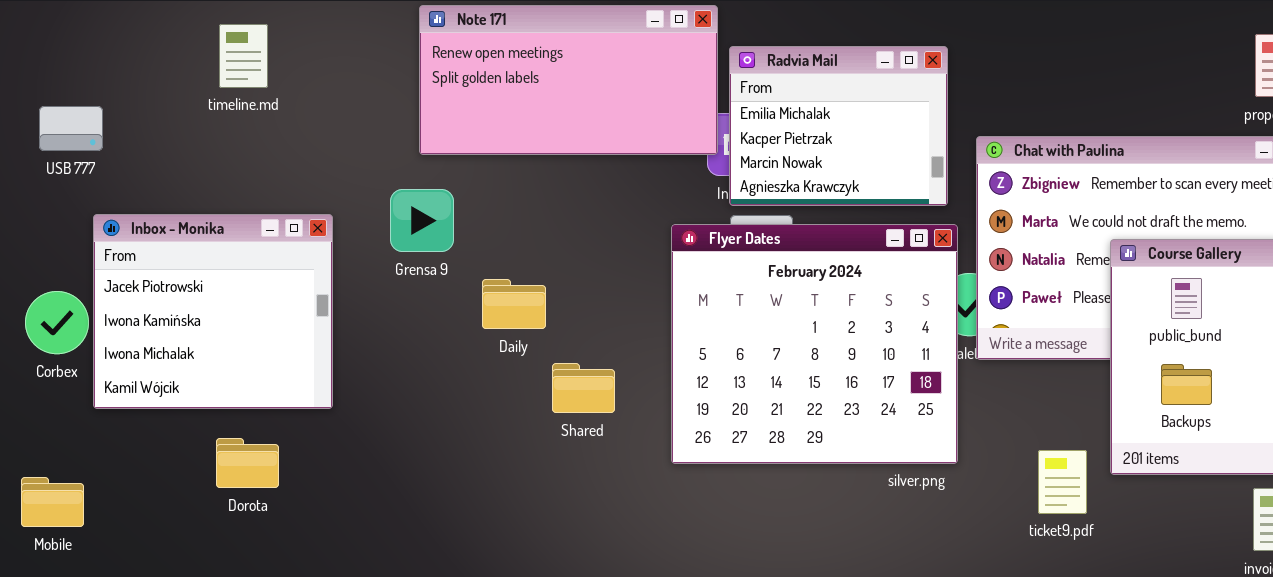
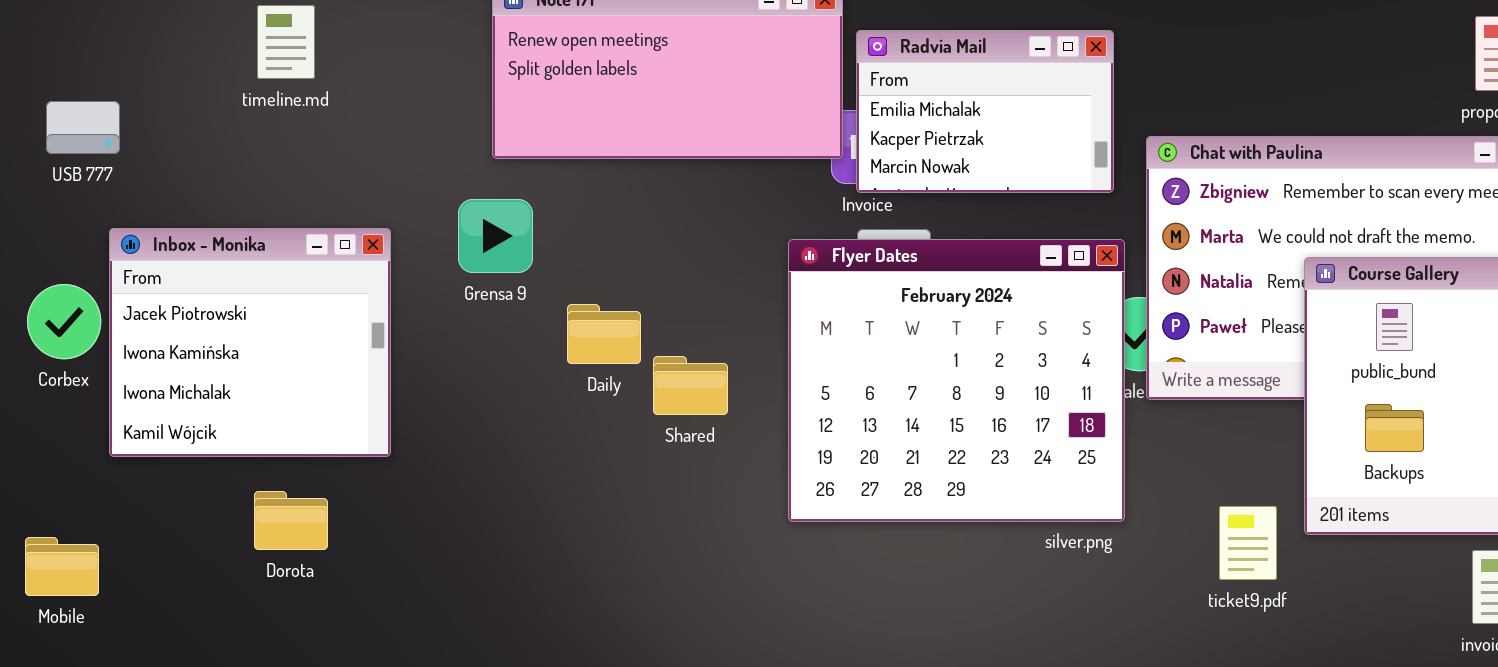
Radvia Mail: [729,46,948,206] -> [856,30,1114,193], resized
Corbex: [25,291,89,354] -> [27,284,101,359], moved
Shared: [552,363,615,413] -> [653,356,728,415], moved

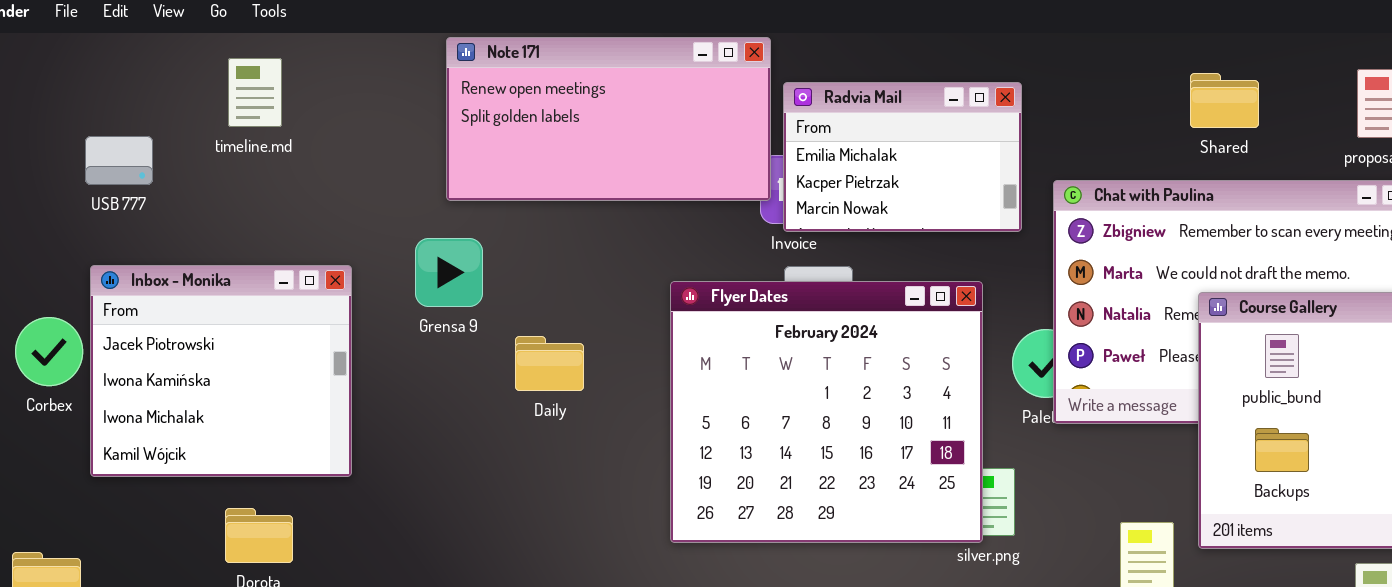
USB 777: [46,101,120,154] -> [85,136,153,185], moved
Flyer Dates: [788,239,1125,522] -> [670,281,983,543], moved
Shared: [653,356,728,415] -> [1190,73,1259,128], moved

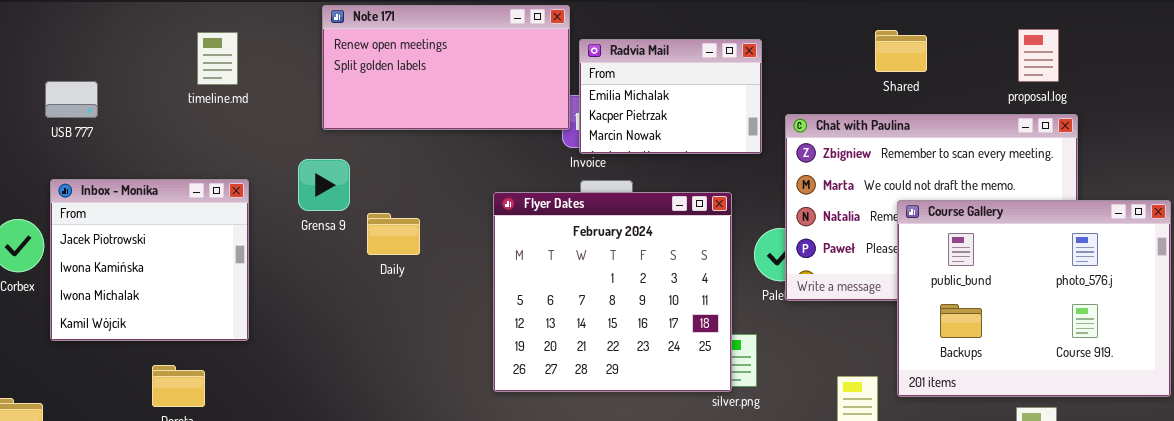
timeline.md: [228,58,282,127] -> [197,32,238,85], moved
Shared: [1190,73,1259,128] -> [875,30,927,72], moved
Daily: [515,336,584,391] -> [367,213,420,255], moved

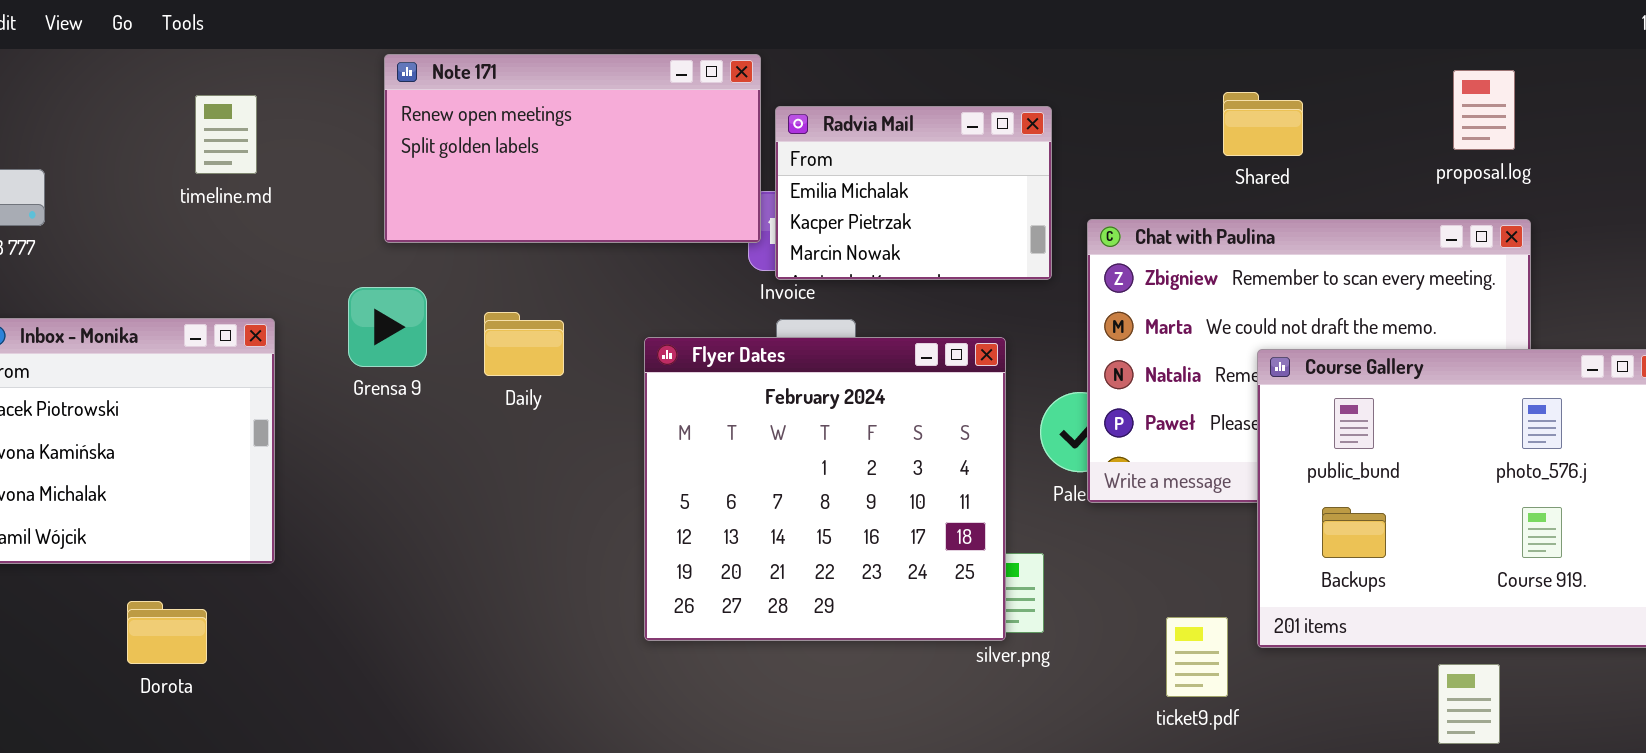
proposal.log: [1018,29,1059,82] -> [1453,70,1515,150], moved
Daily: [367,213,420,255] -> [484,312,564,376], moved

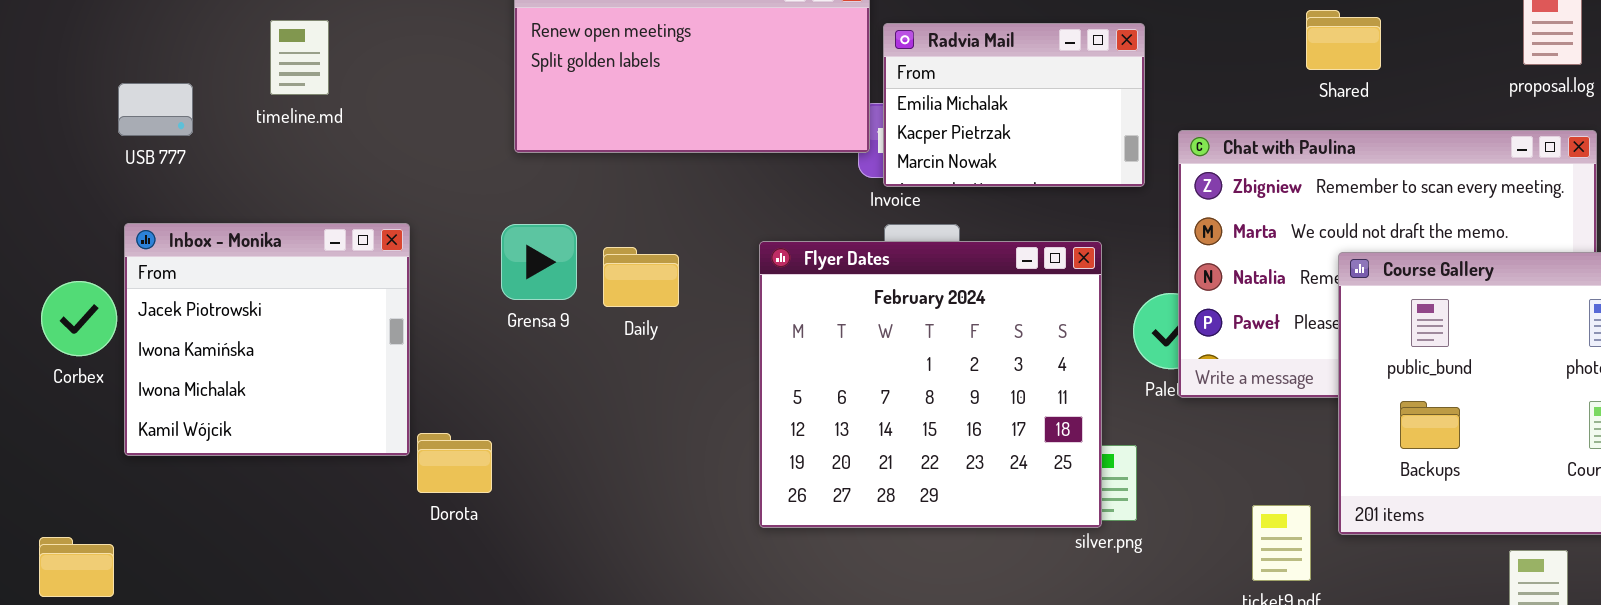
timeline.md: [195,95,257,174] -> [270,20,329,95], moved
Grensa 9: [348,287,427,367] -> [501,224,577,300], moved
Daily: [484,312,564,376] -> [603,247,679,307], moved
Dorota: [127,601,207,664] -> [417,433,492,493], moved

